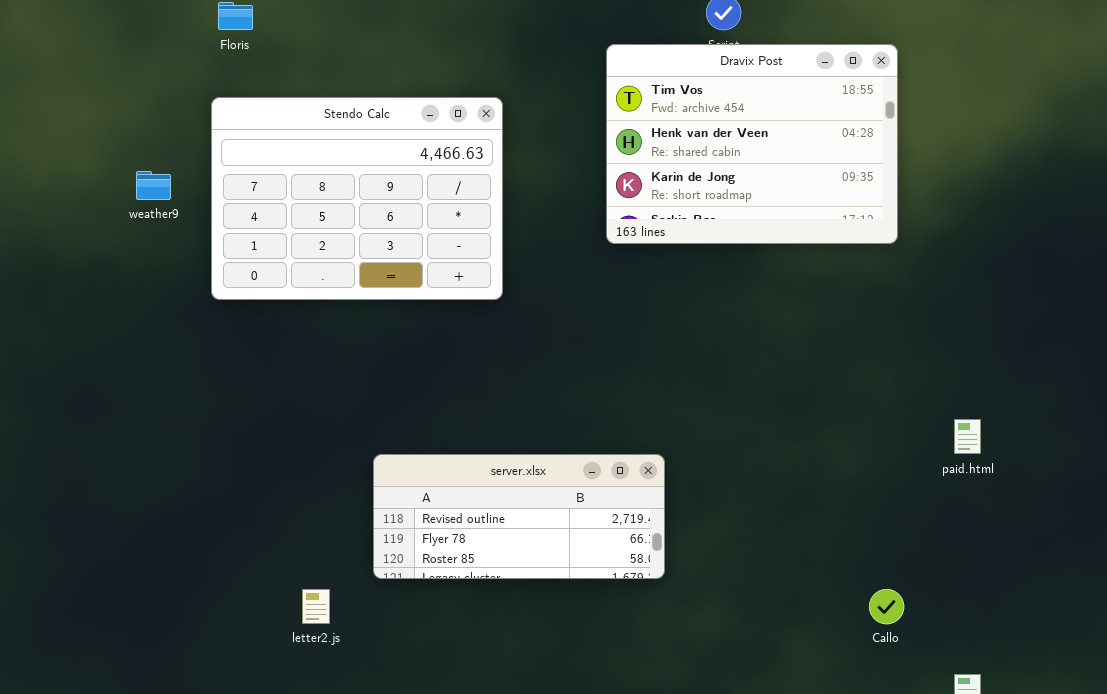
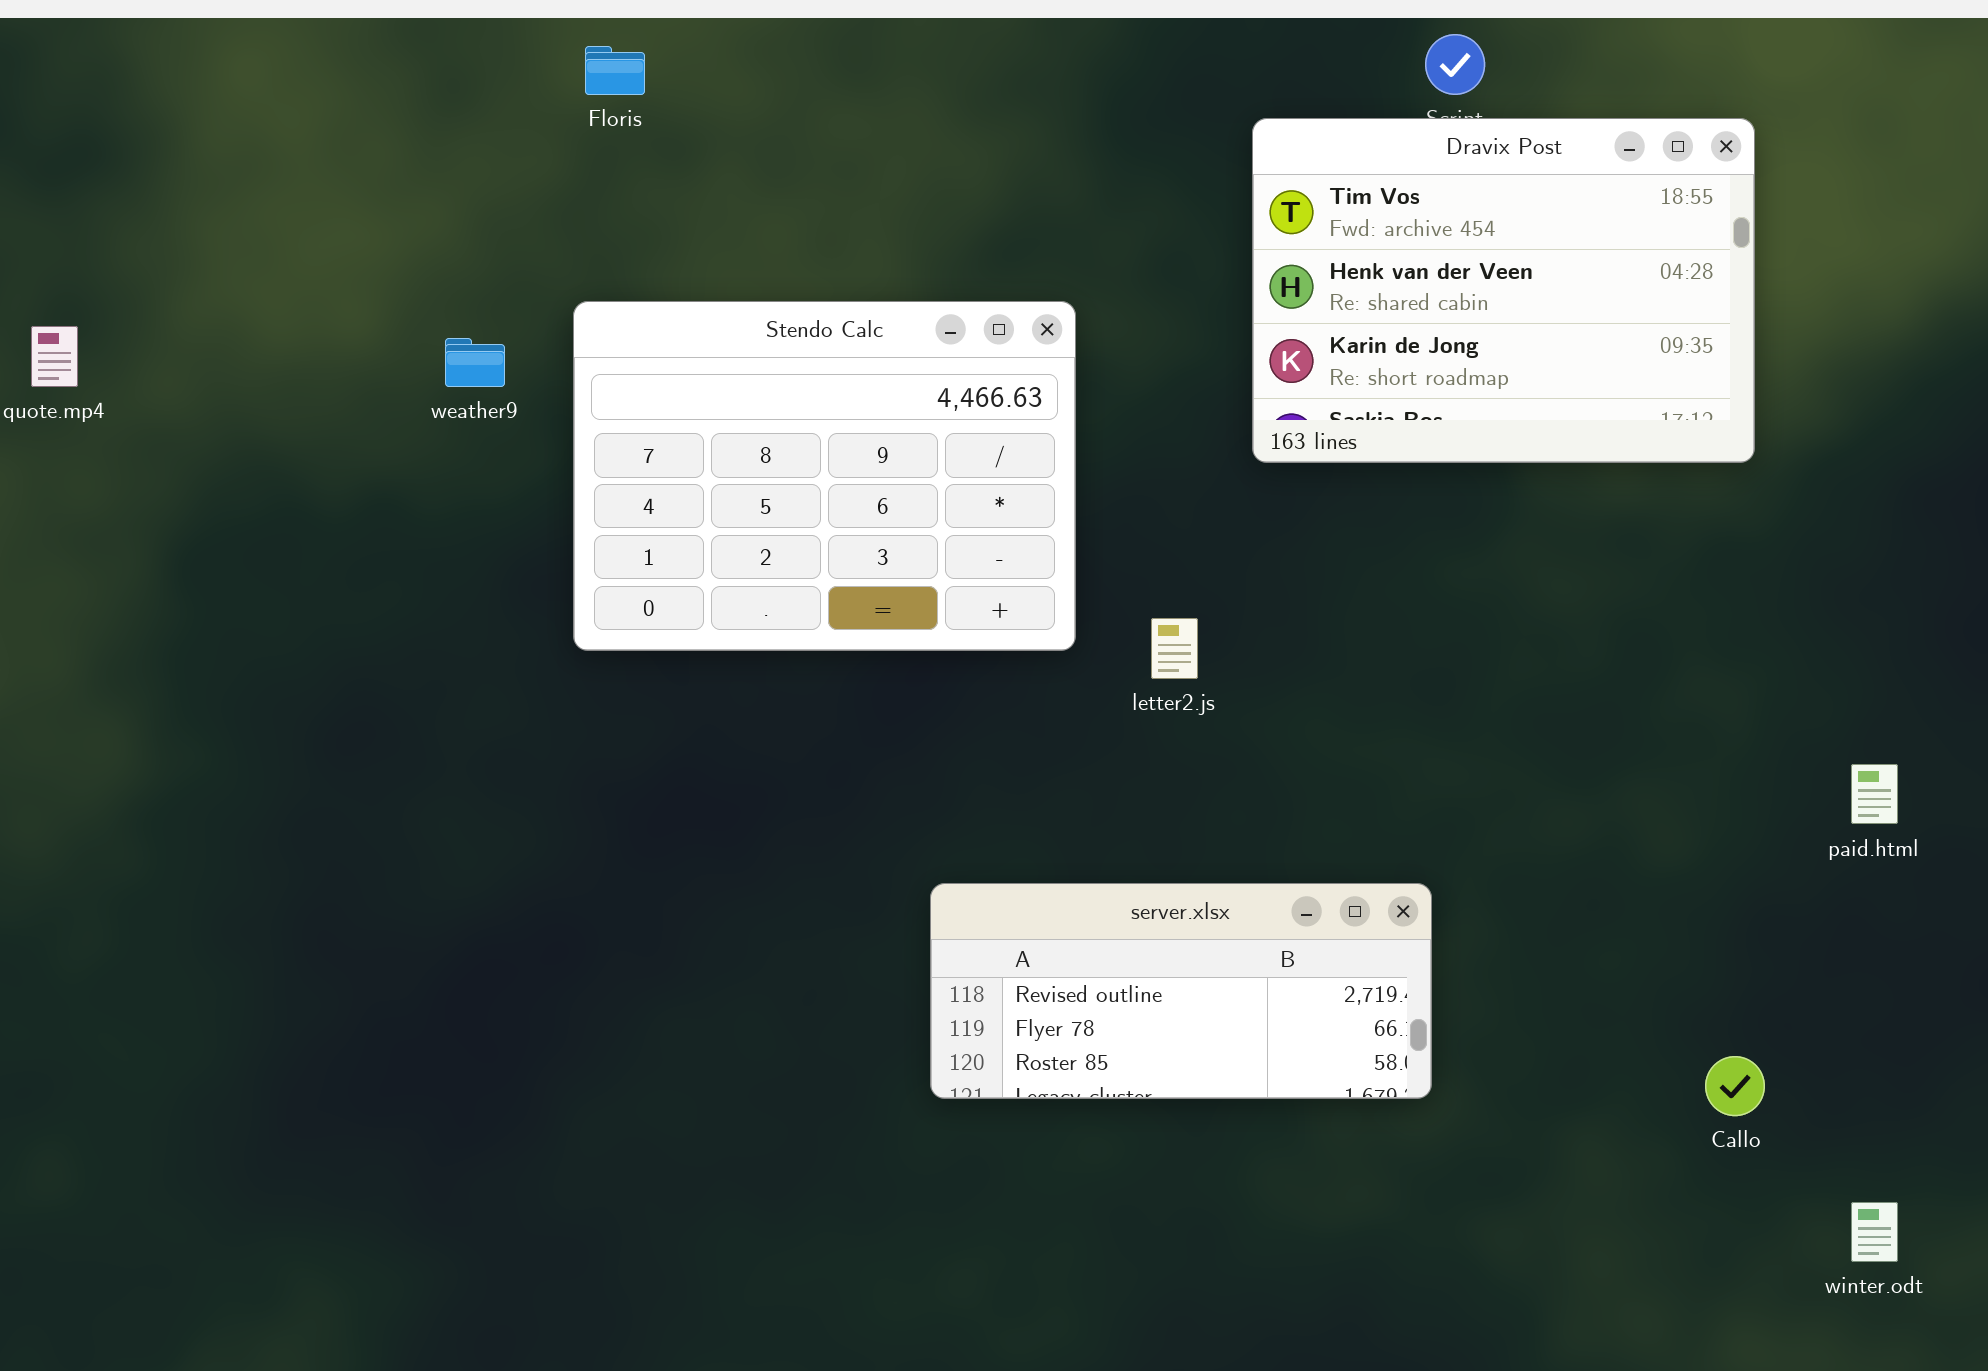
Stendo Calc: [211,97,503,300] -> [573,301,1076,651], moved
server.xlsx: [373,454,665,579] -> [930,883,1432,1099], moved
letter2.js: [302,589,330,624] -> [1151,618,1198,679], moved

